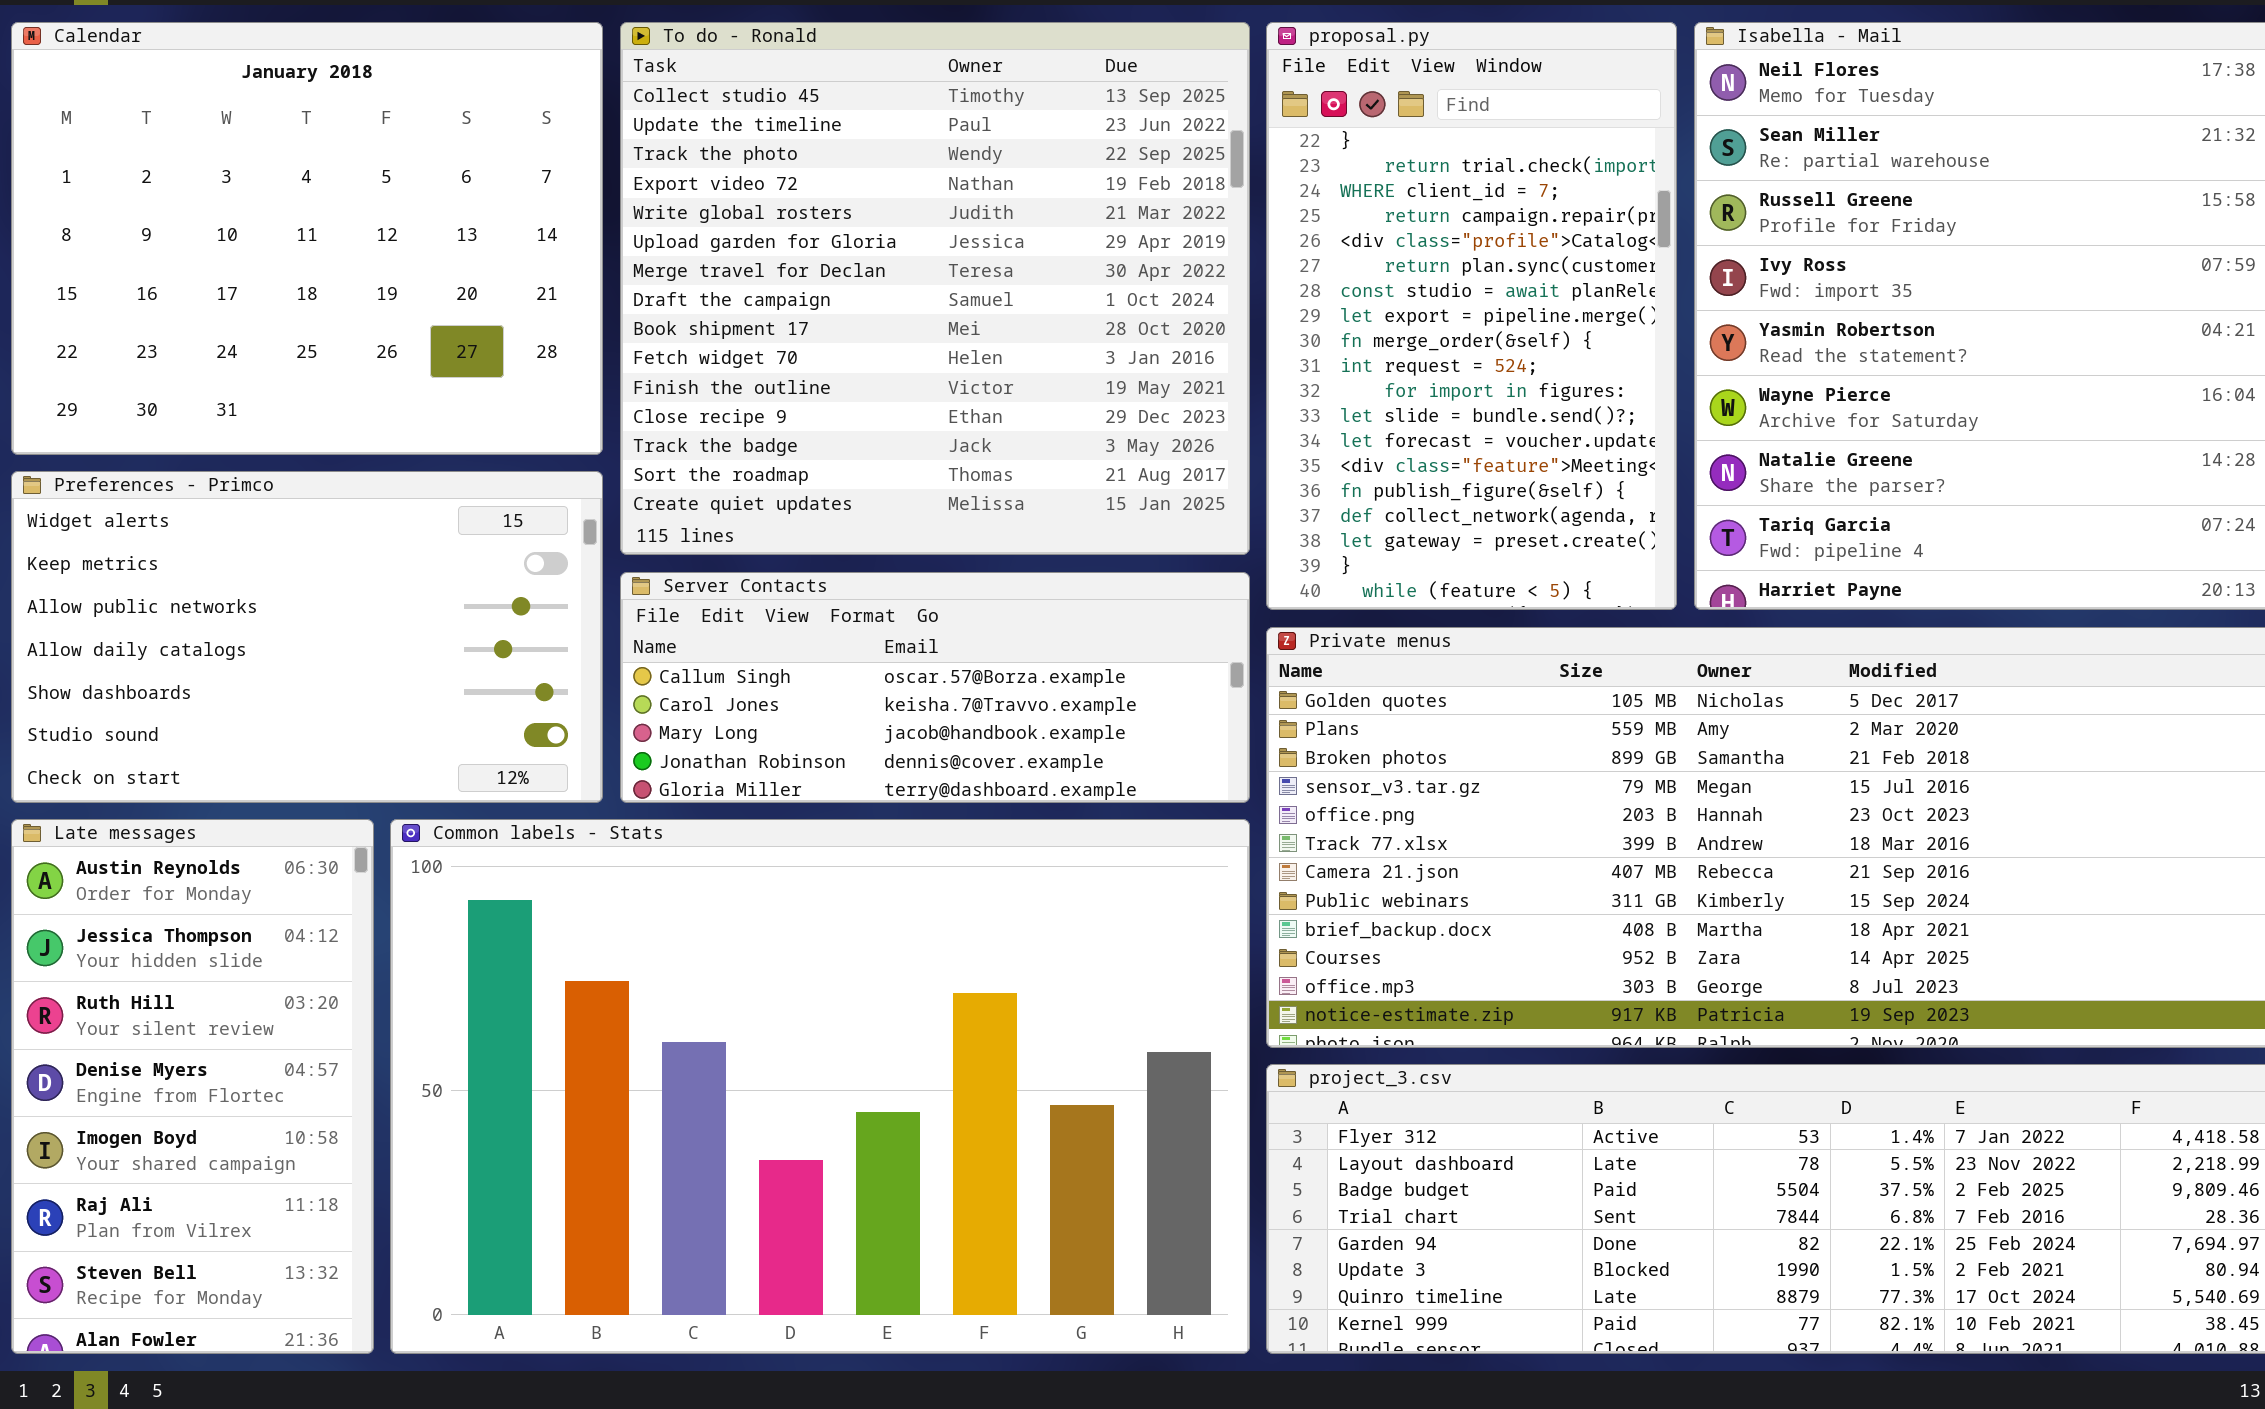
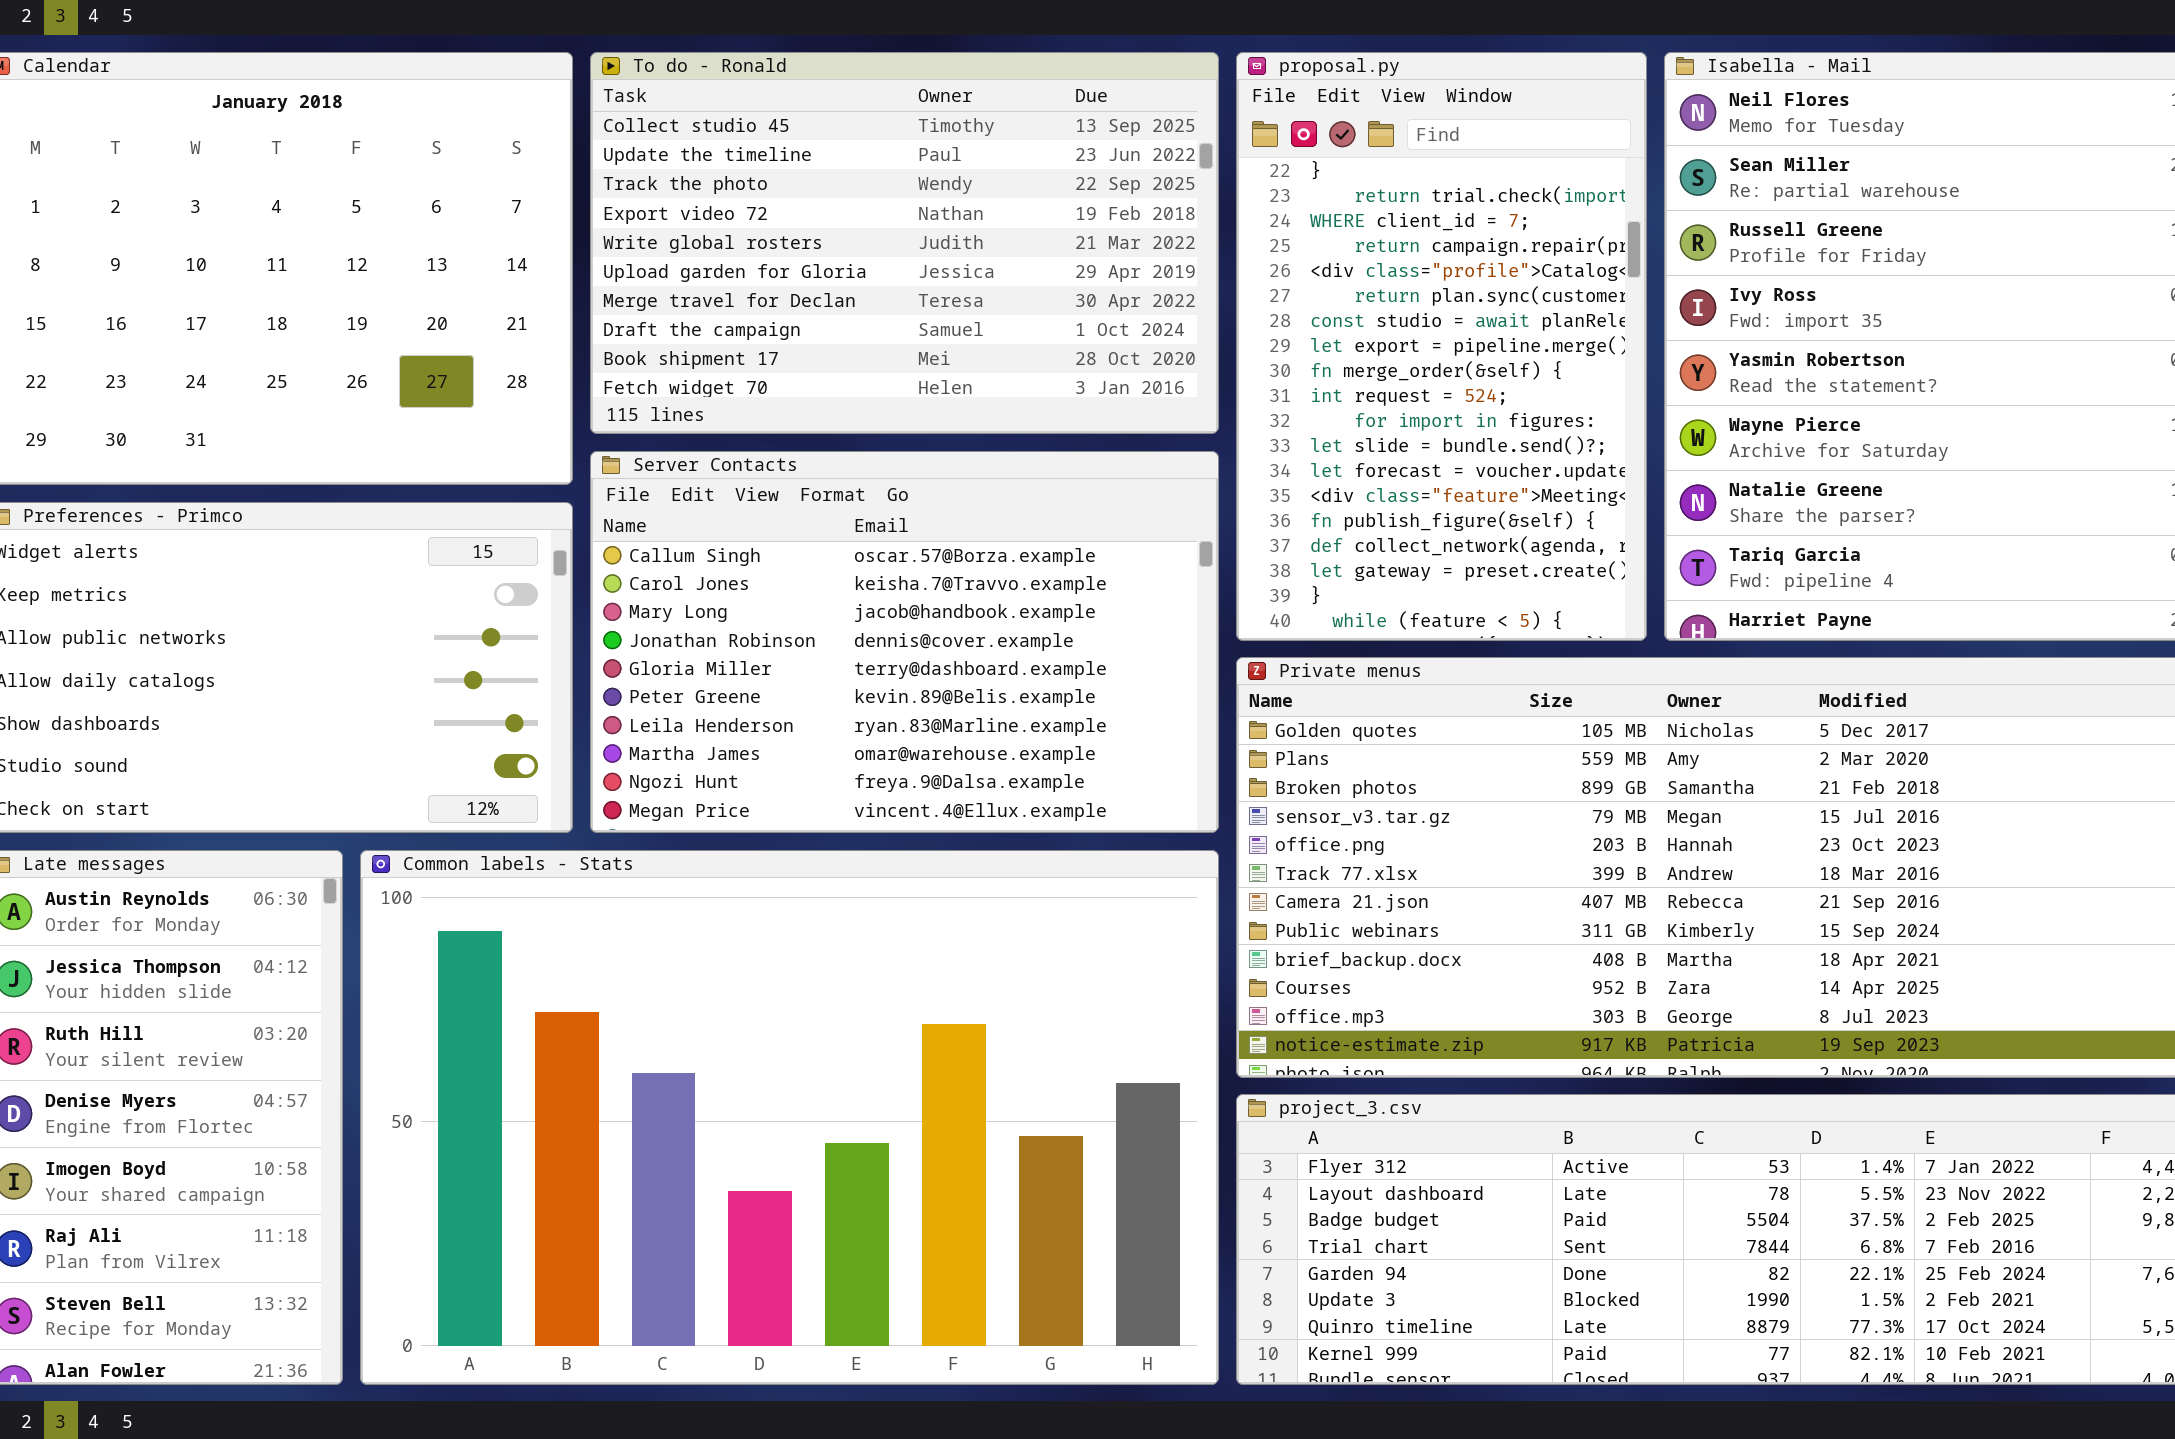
To do - Ronald: [620,22,1250,555] -> [590,52,1219,434], resized
Server Contacts: [620,572,1250,803] -> [590,451,1219,833], resized

